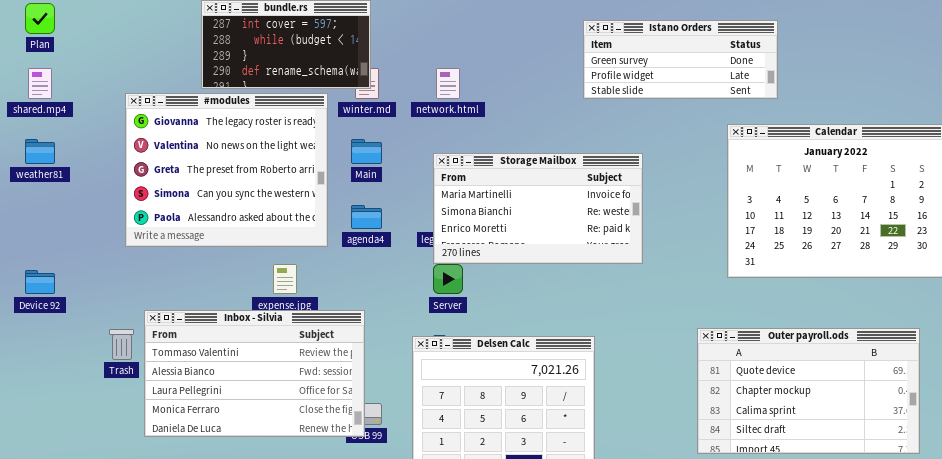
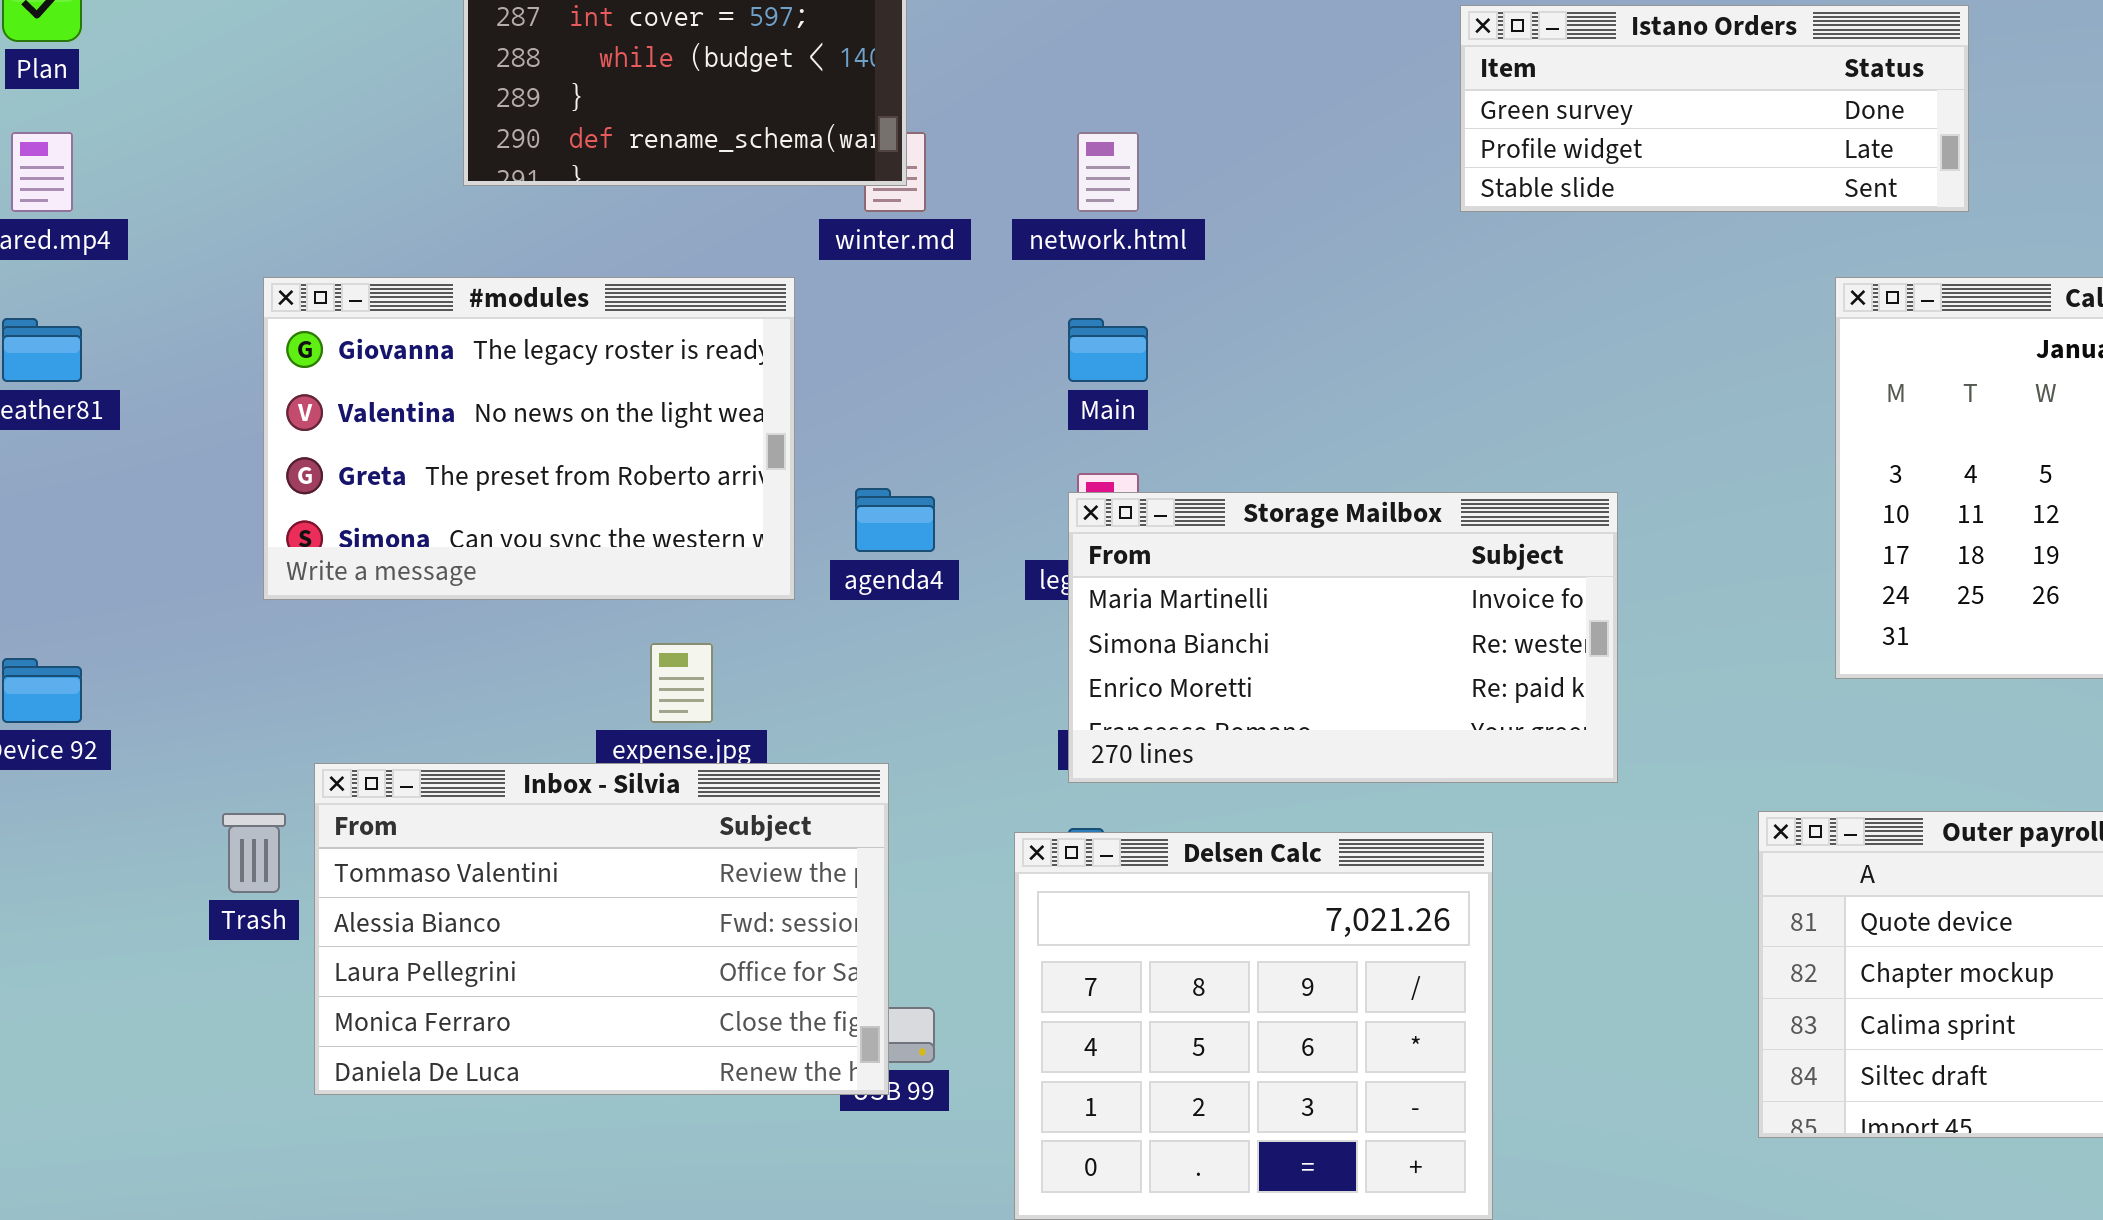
#modules: [125,93,328,247] -> [263,277,795,600], resized
Main: [351,139,382,164] -> [1068,318,1148,382], moved
Storage Mailbox: [433,153,643,264] -> [1068,492,1618,783], moved

